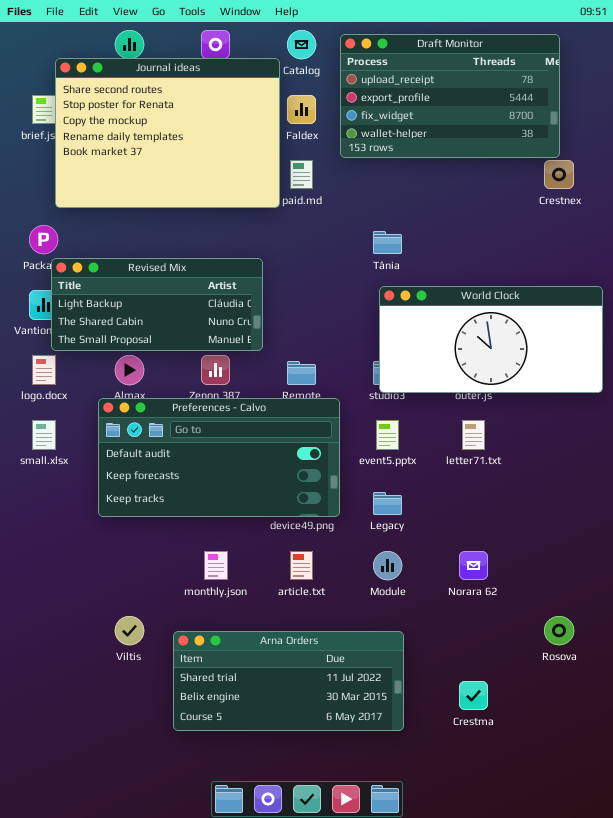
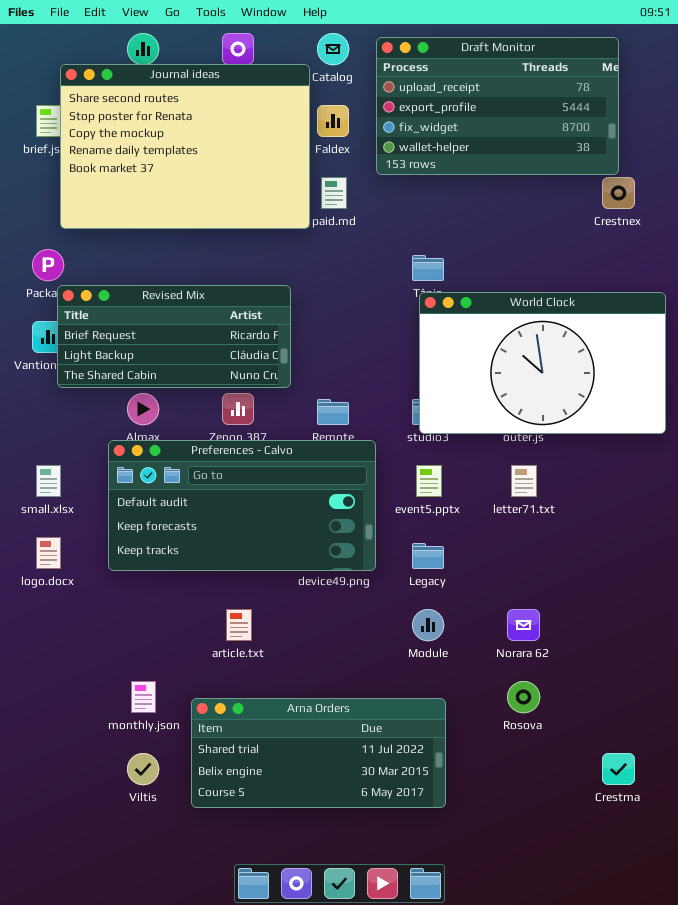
Revised Mix: [51,258,263,351] -> [57,285,291,388], scrolled up 1 row
World Clock: [379,286,603,393] -> [419,292,666,434], resized
logo.docx: [32,355,56,385] -> [36,537,61,569], moved
monthly.json: [204,551,228,580] -> [131,681,156,713], moved
article.txt: [290,551,313,580] -> [226,609,252,641], moved
Viltis: [115,616,144,645] -> [127,753,159,785], moved
Rosova: [544,616,574,645] -> [507,681,540,713], moved
Crestma: [459,681,488,710] -> [602,753,635,785], moved

